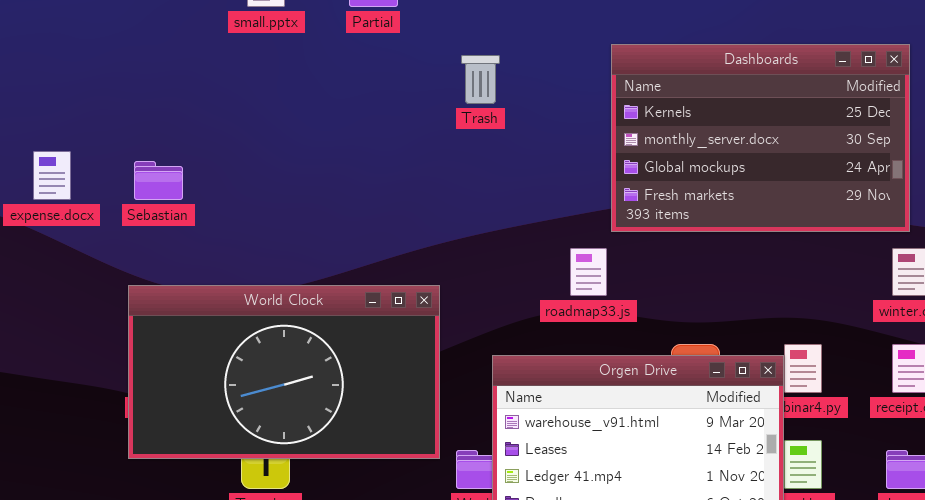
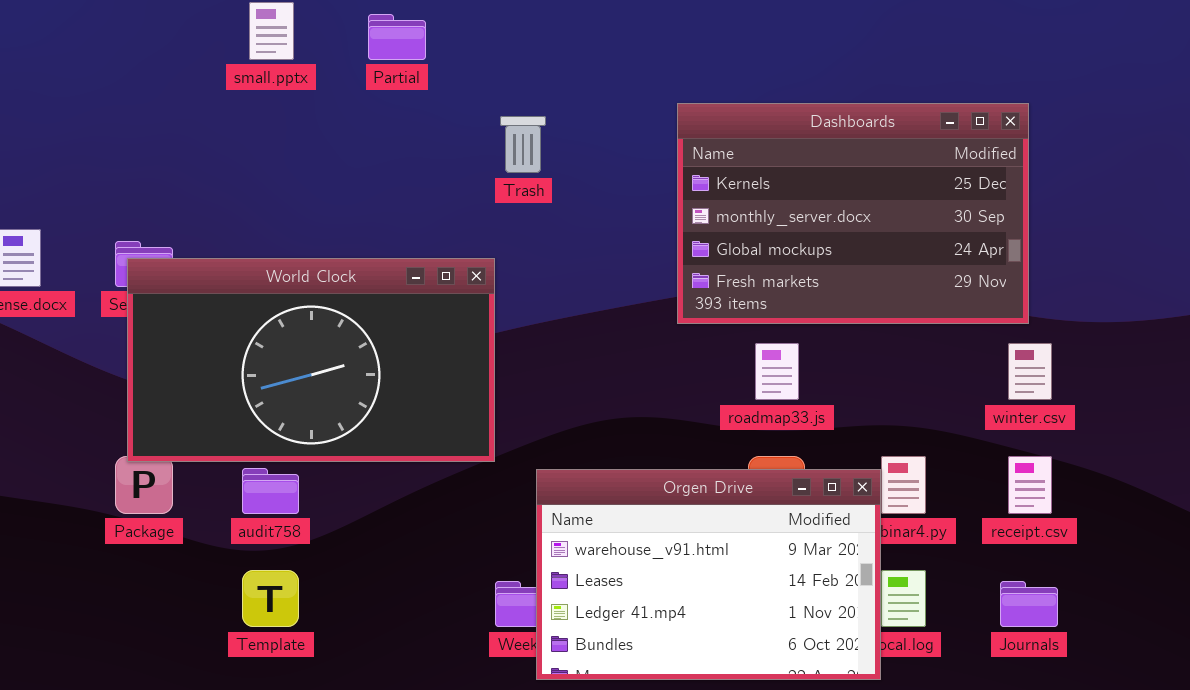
roadmap33.js: [570,248,607,296] -> [755,343,799,400], moved
World Clock: [128,285,440,459] -> [127,258,495,462], moved

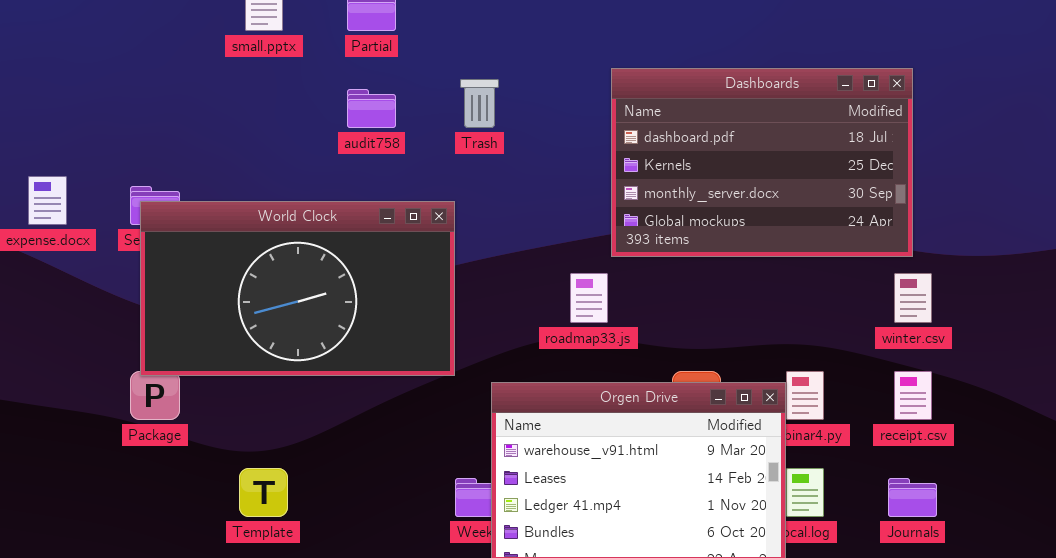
Dashboards: [677,103,1029,324] -> [611,68,913,257], scrolled up 1 row
roadmap33.js: [755,343,799,400] -> [570,273,608,323], moved
audit758: [242,468,299,514] -> [347,89,396,128], moved

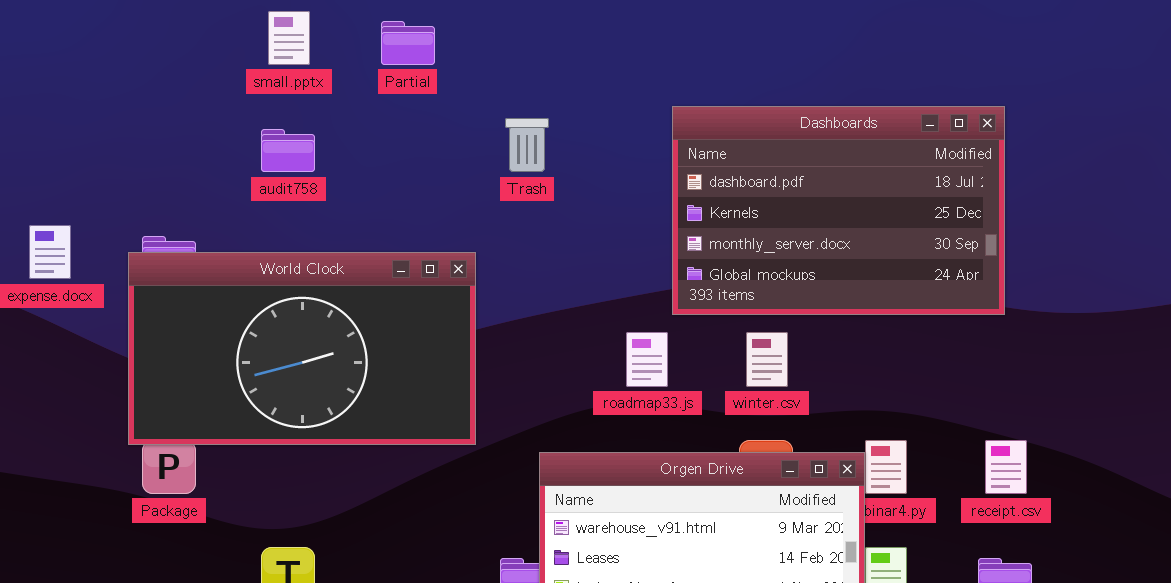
audit758: [347,89,396,128] -> [261,129,315,172], moved
World Clock: [140,201,455,376] -> [128,252,476,445], moved
winter.csv: [894,273,932,323] -> [746,332,788,387], moved

